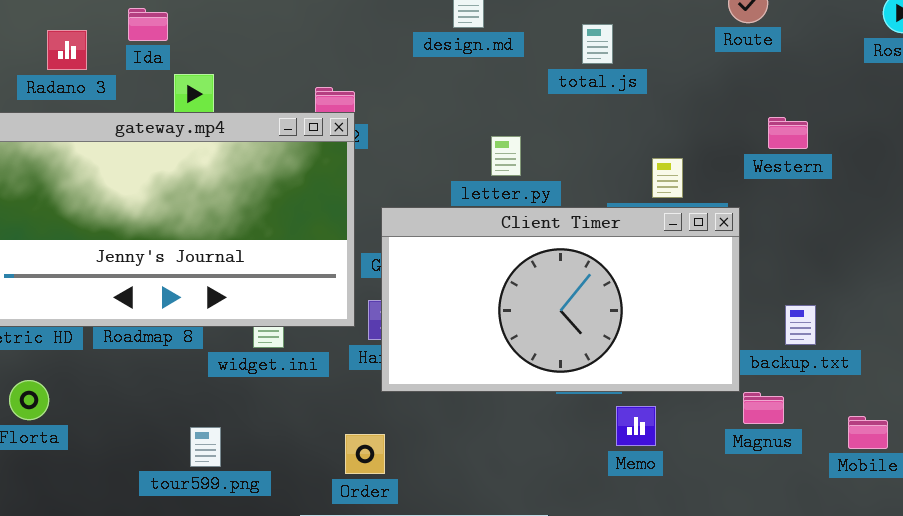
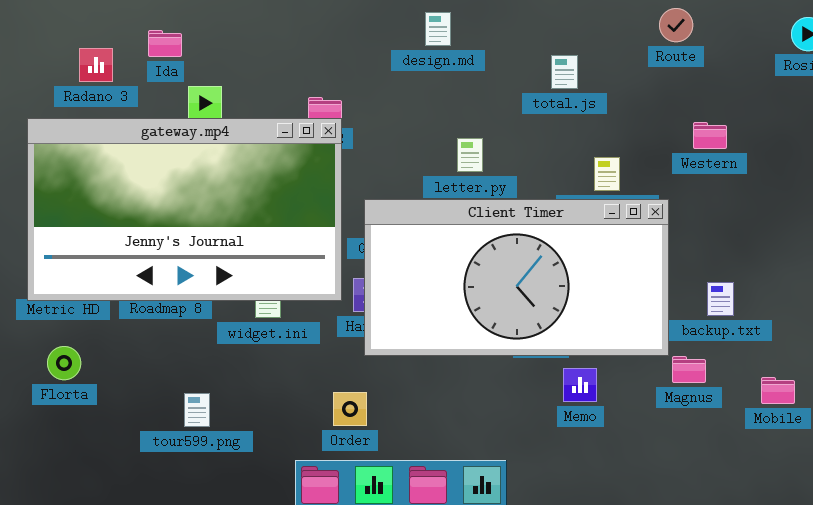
total.js: [582,24,613,64] -> [551,55,578,89], moved
tour599.png: [190,427,221,467] -> [184,393,210,427], moved

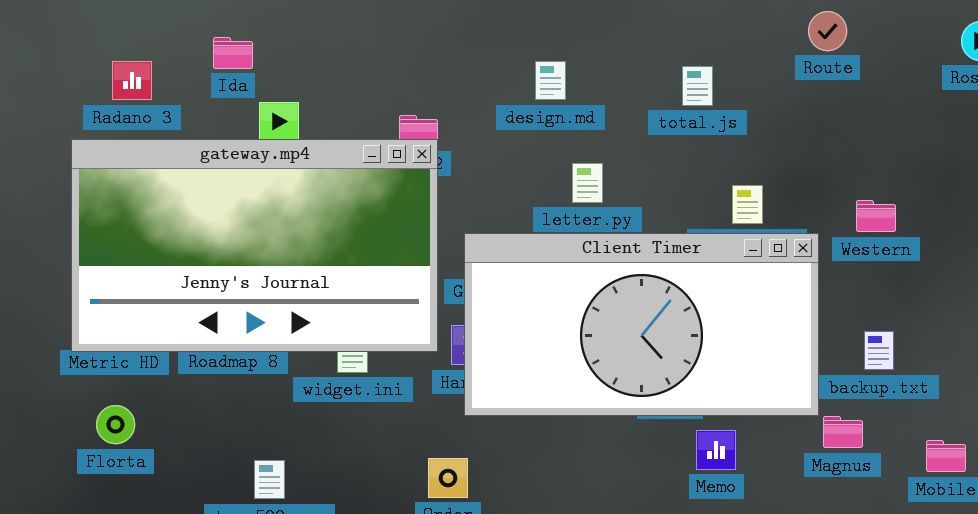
design.md: [425,12,451,46] -> [535,61,566,100], moved
Radano 3: [79,48,113,82] -> [112,61,152,100], moved
Western: [693,122,727,149] -> [856,200,896,232], moved

